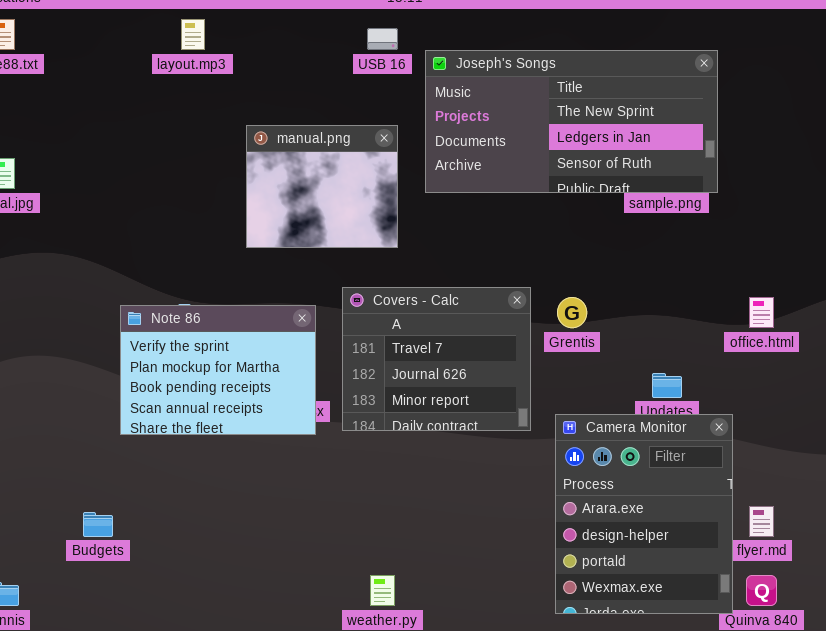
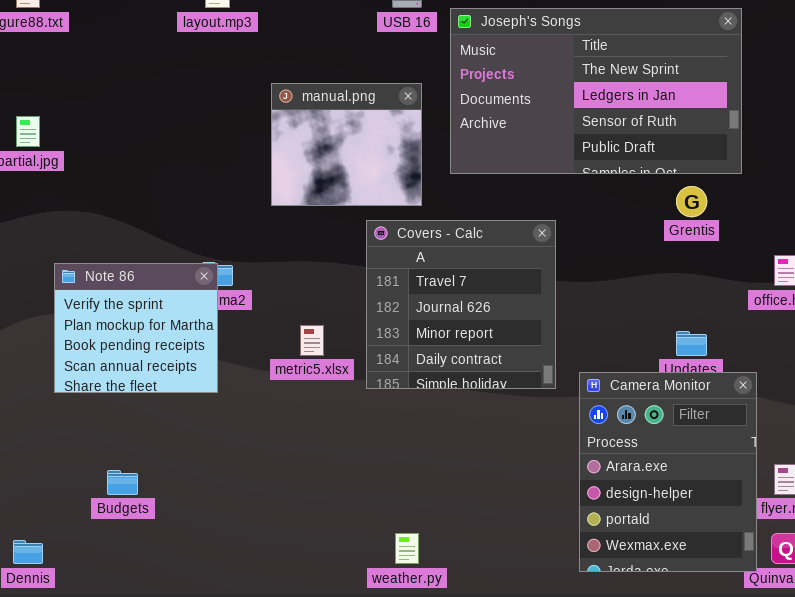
Joseph's Songs: [425,50,718,193] -> [450,8,742,174], resized
Covers - Calc: [342,287,531,431] -> [366,220,556,389], resized
Grentis: [557,297,587,328] -> [676,186,707,217], moved
Note 86: [120,305,316,435] -> [54,263,218,393], moved, resized

